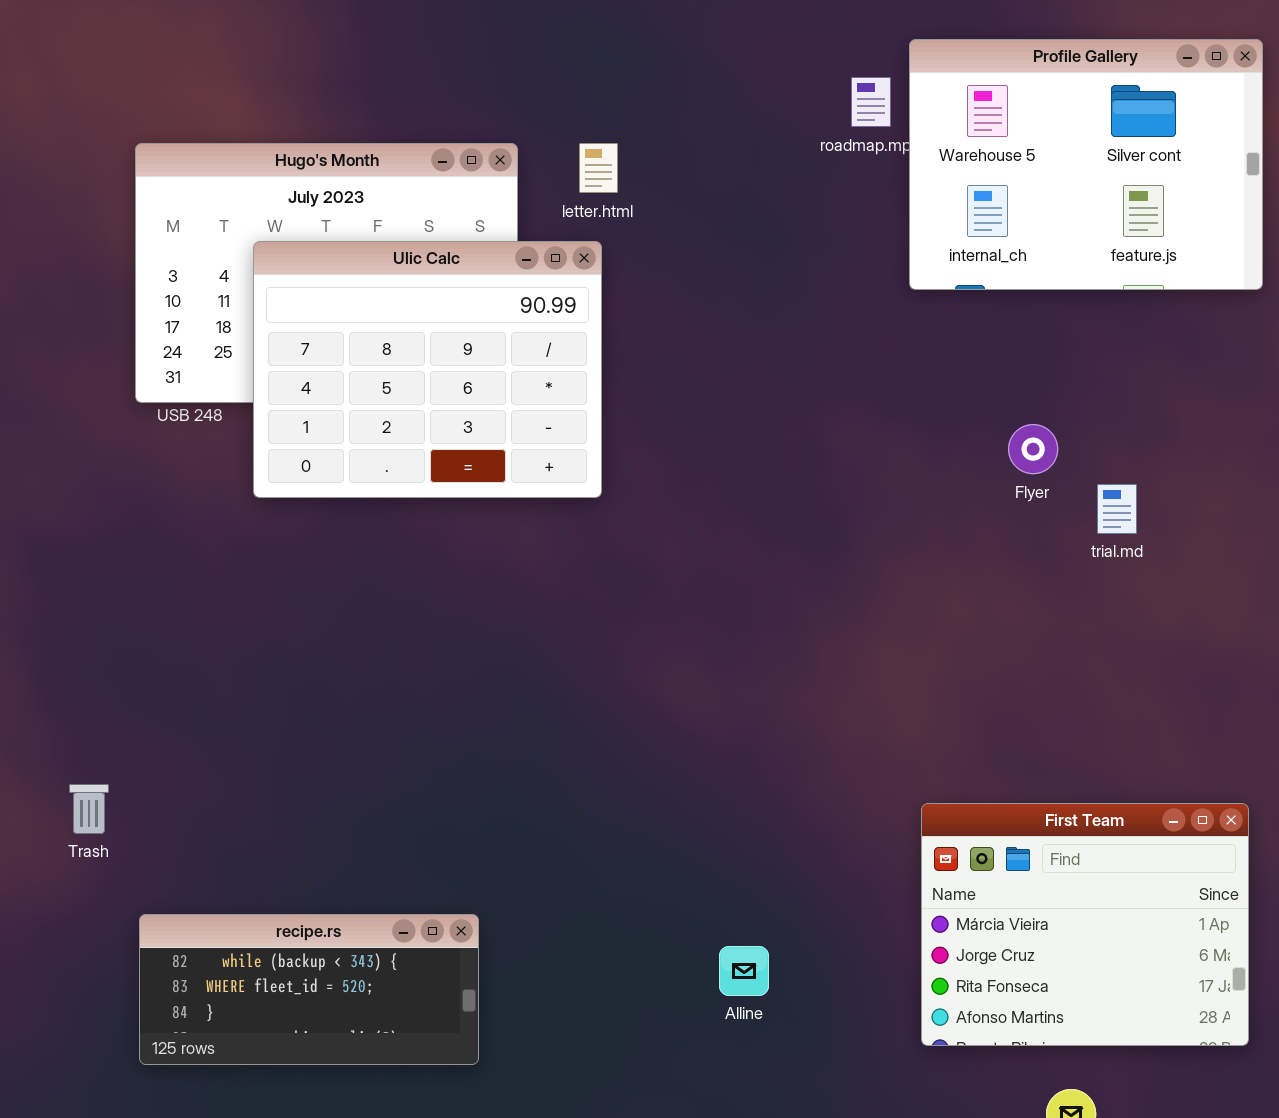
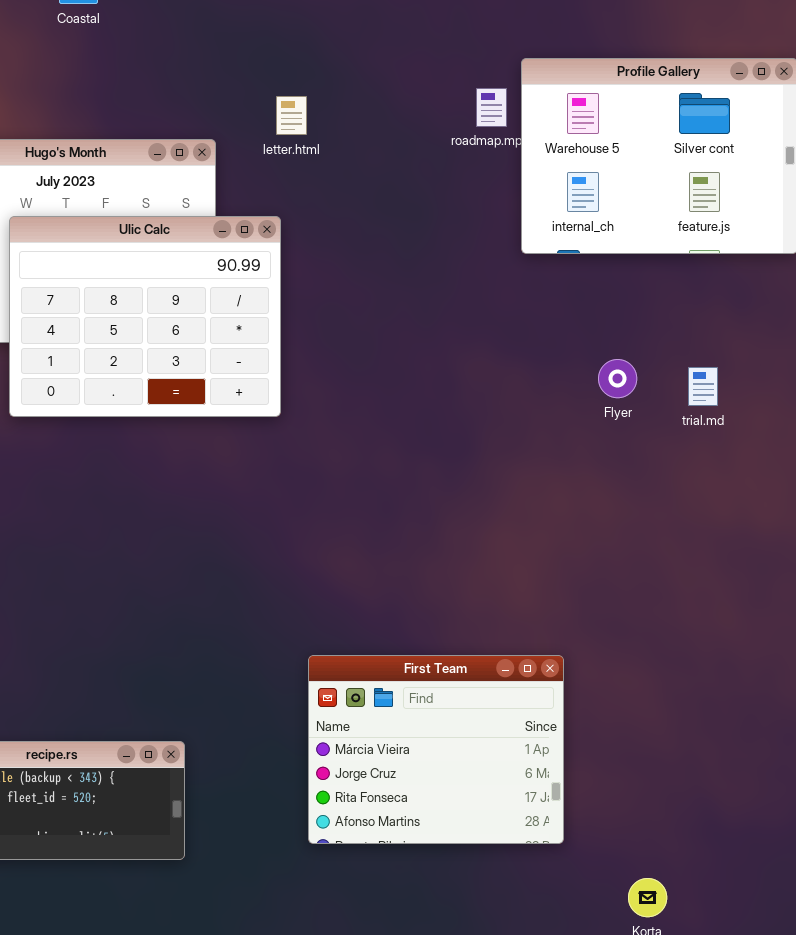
letter.html: [579,143,618,193] -> [276,96,307,135], moved
trial.md: [1097,484,1137,534] -> [688,367,718,406], moved
First Team: [921,803,1249,1046] -> [308,655,564,844], moved

